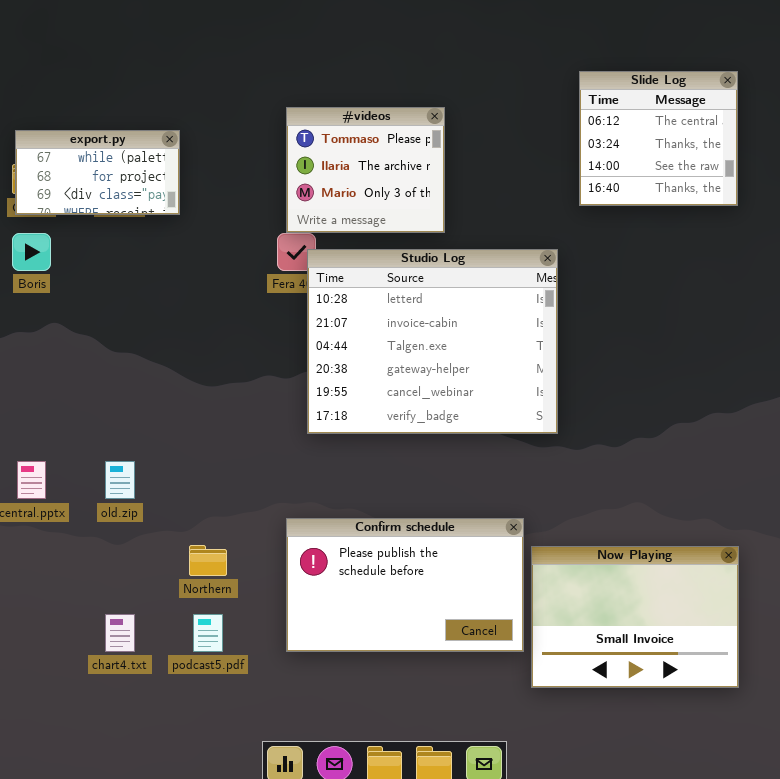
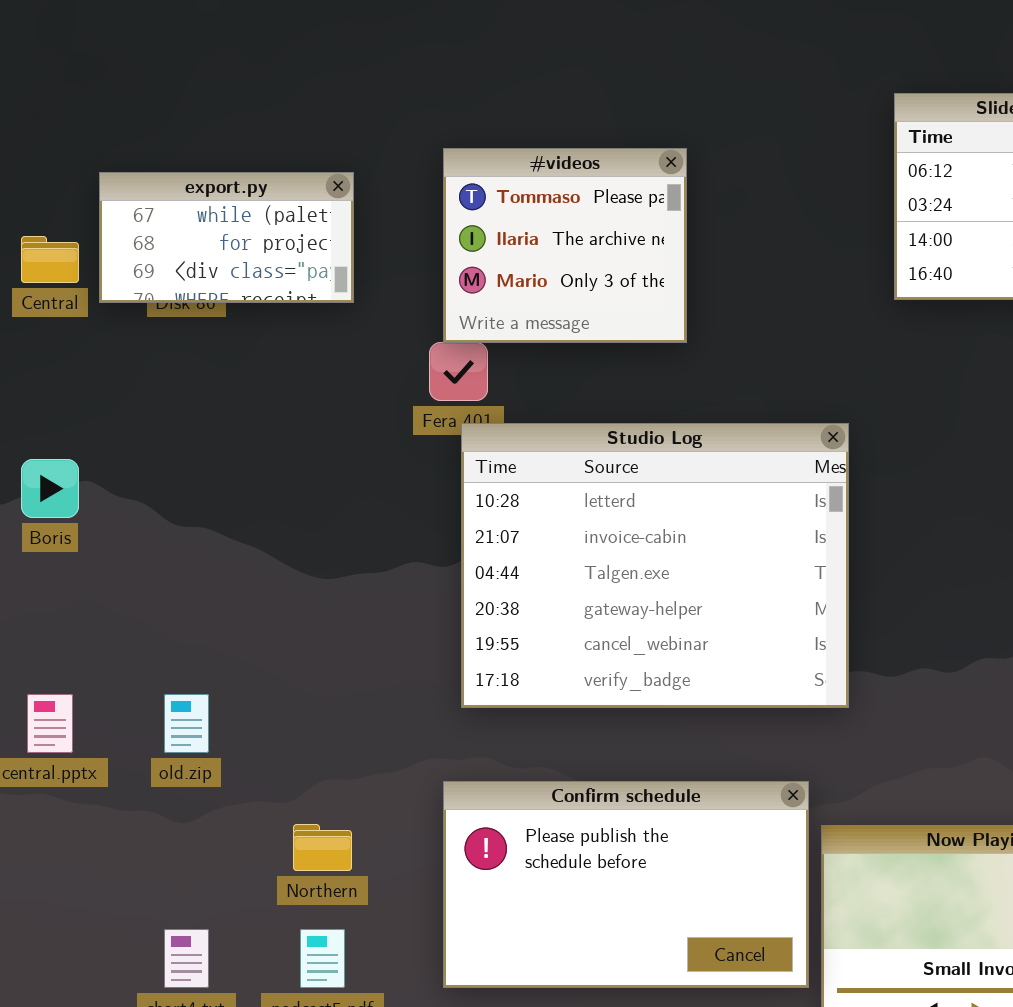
export.py: [15,130,180,215] -> [99,172,354,303], moved
Boris: [12,233,51,271] -> [21,459,79,518], moved
Studio Log: [307,249,558,434] -> [461,423,849,708], moved

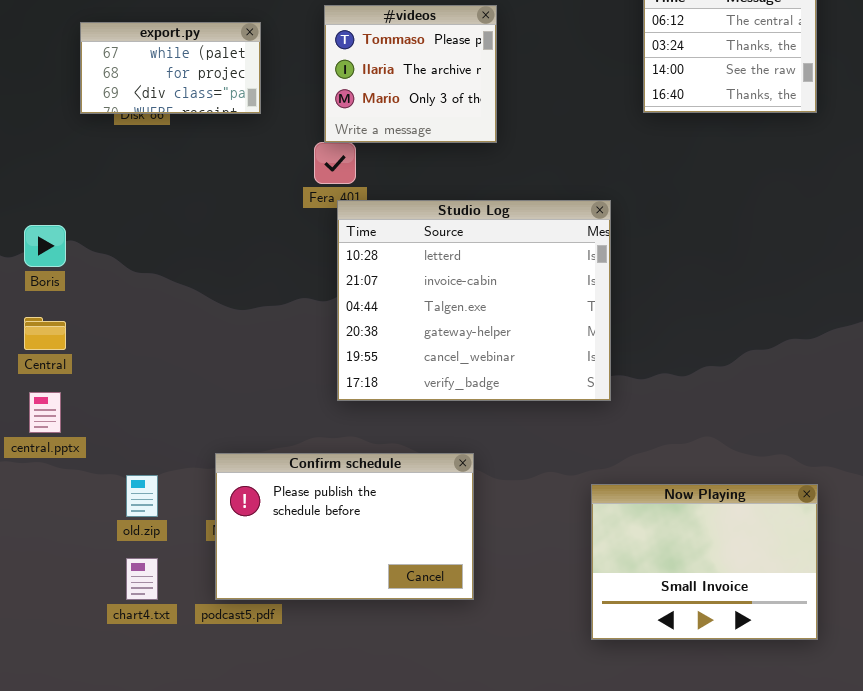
Central: [21,236,79,283] -> [24,317,66,350], moved
old.zip: [164,694,209,753] -> [126,475,158,517], moved
Confirm schedule: [443,781,809,988] -> [215,453,474,600], moved

